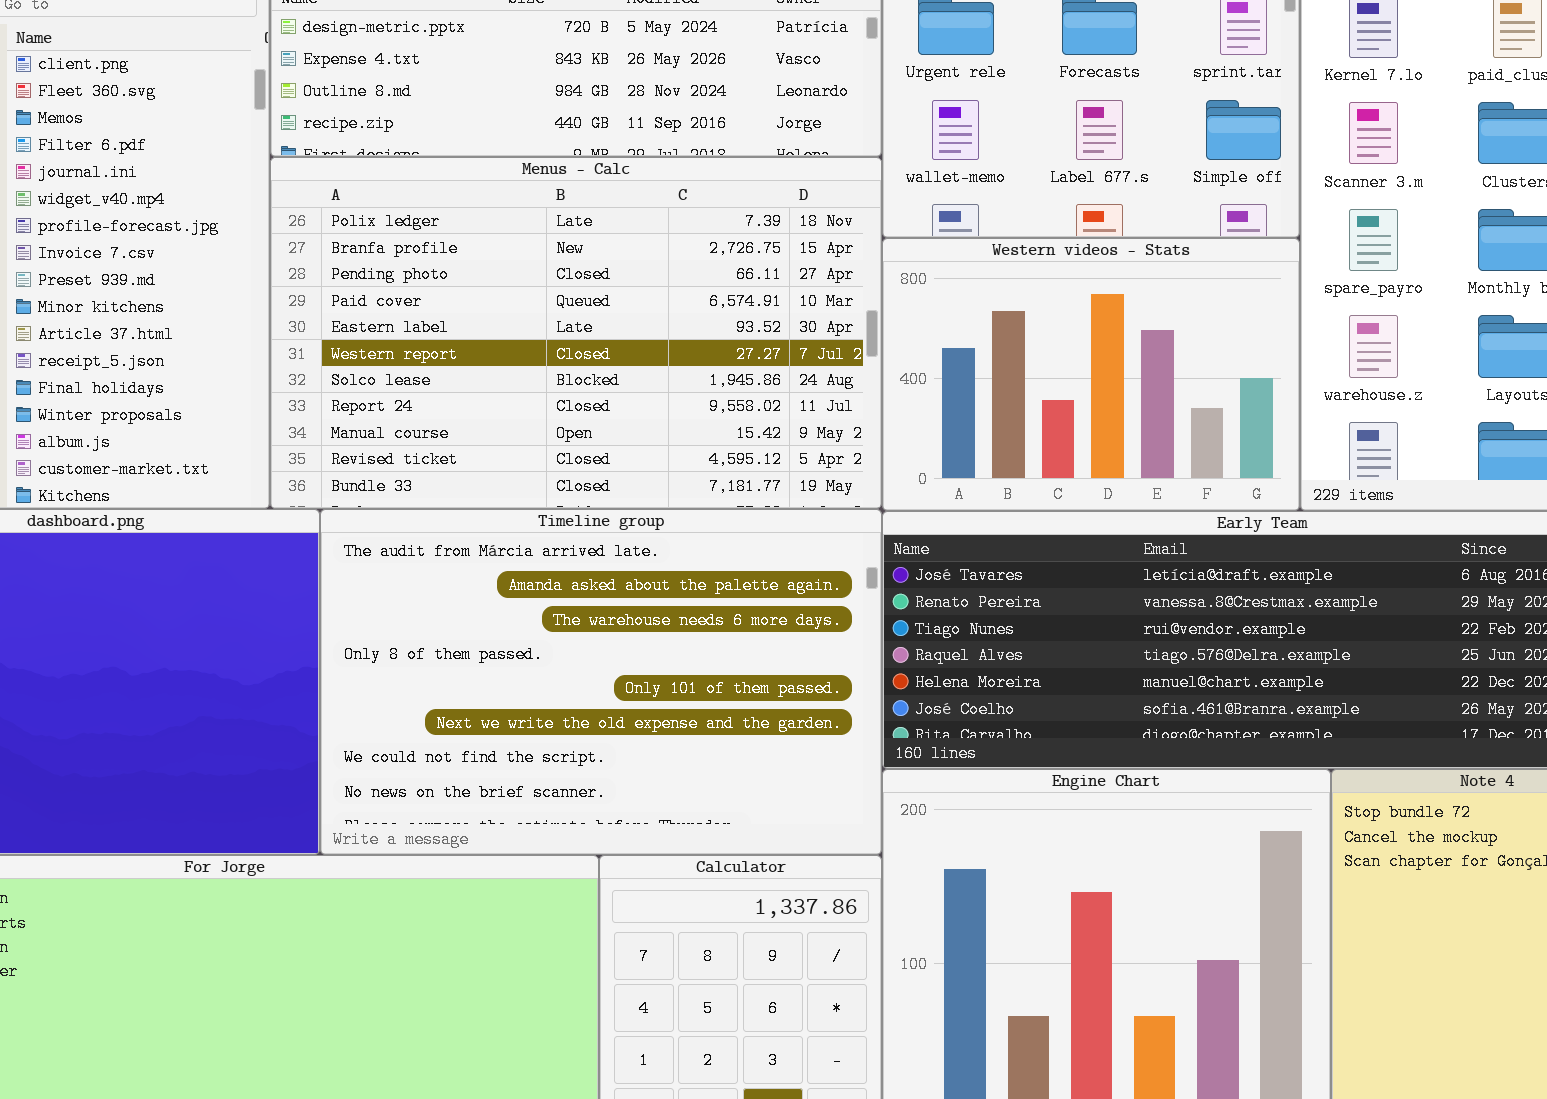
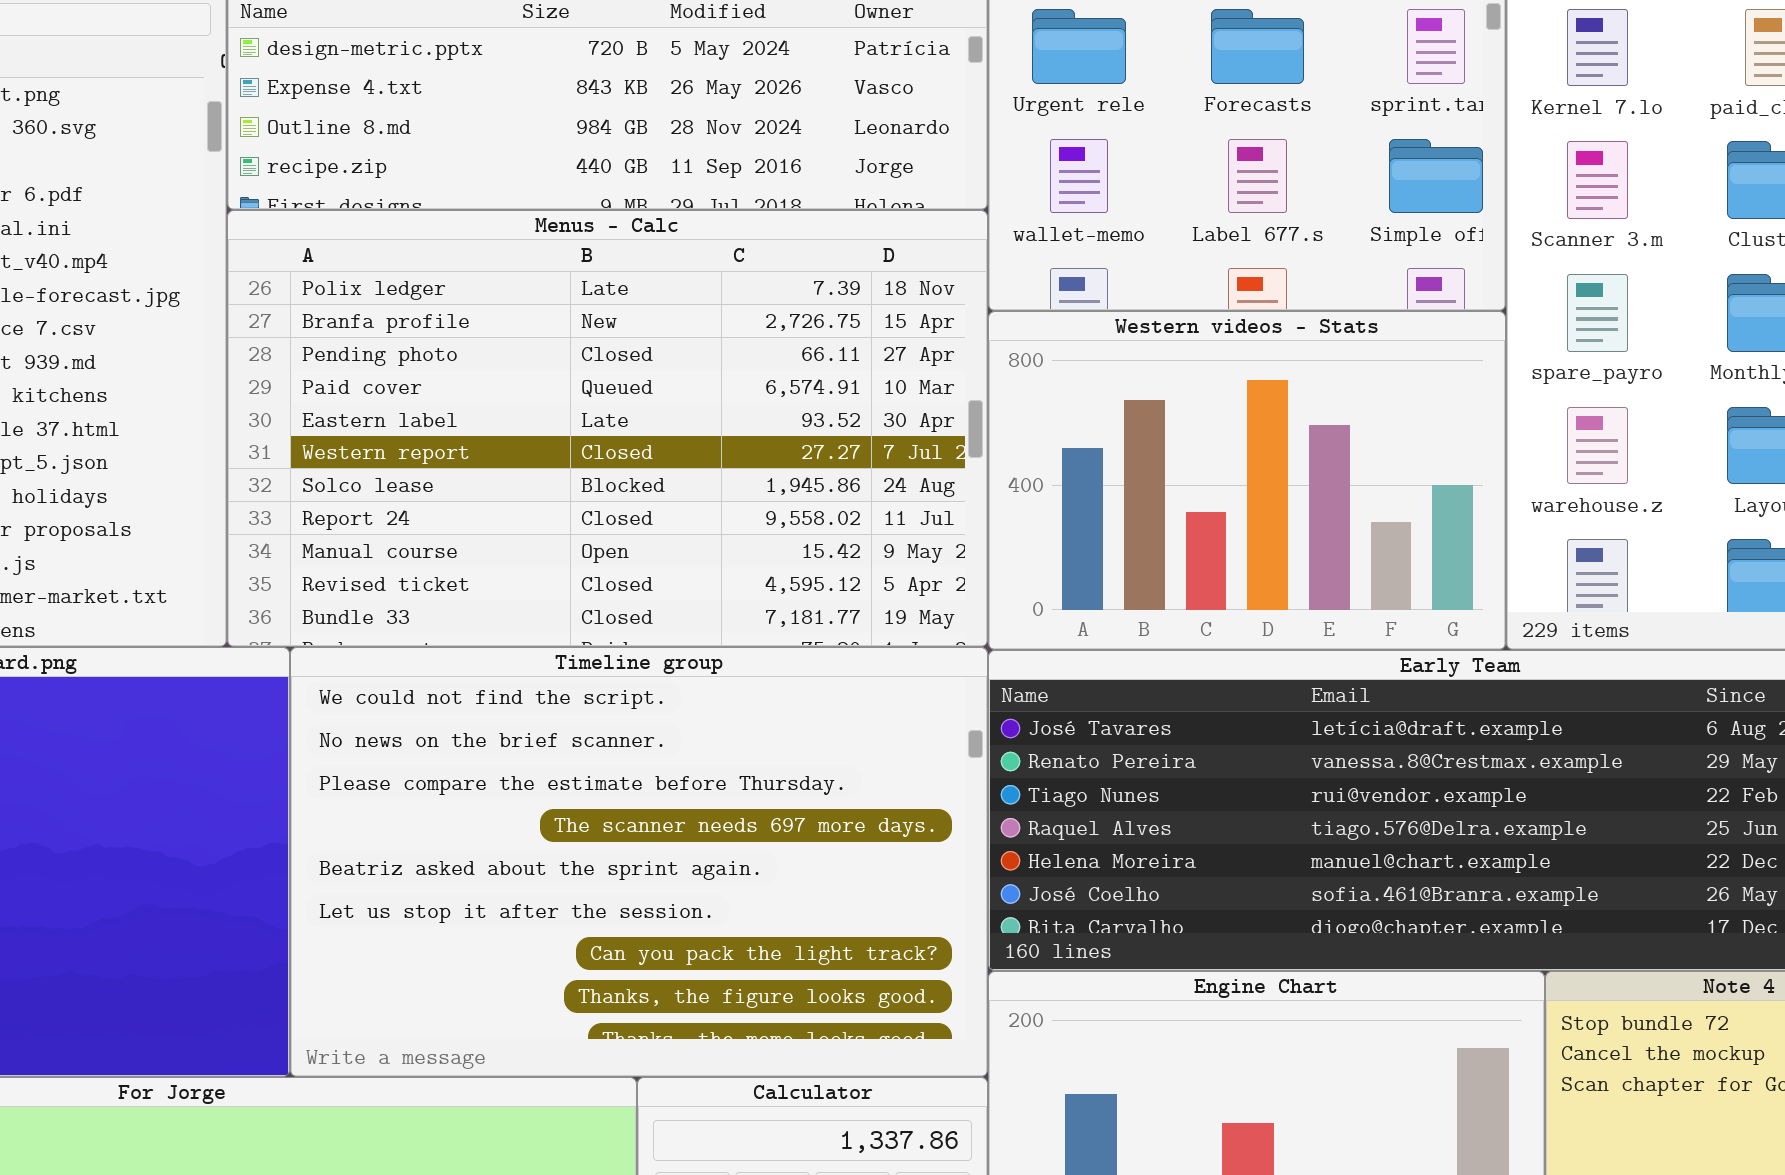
Timeline group: [320,509,882,855] -> [290,647,988,1077], scrolled down 6 rows

